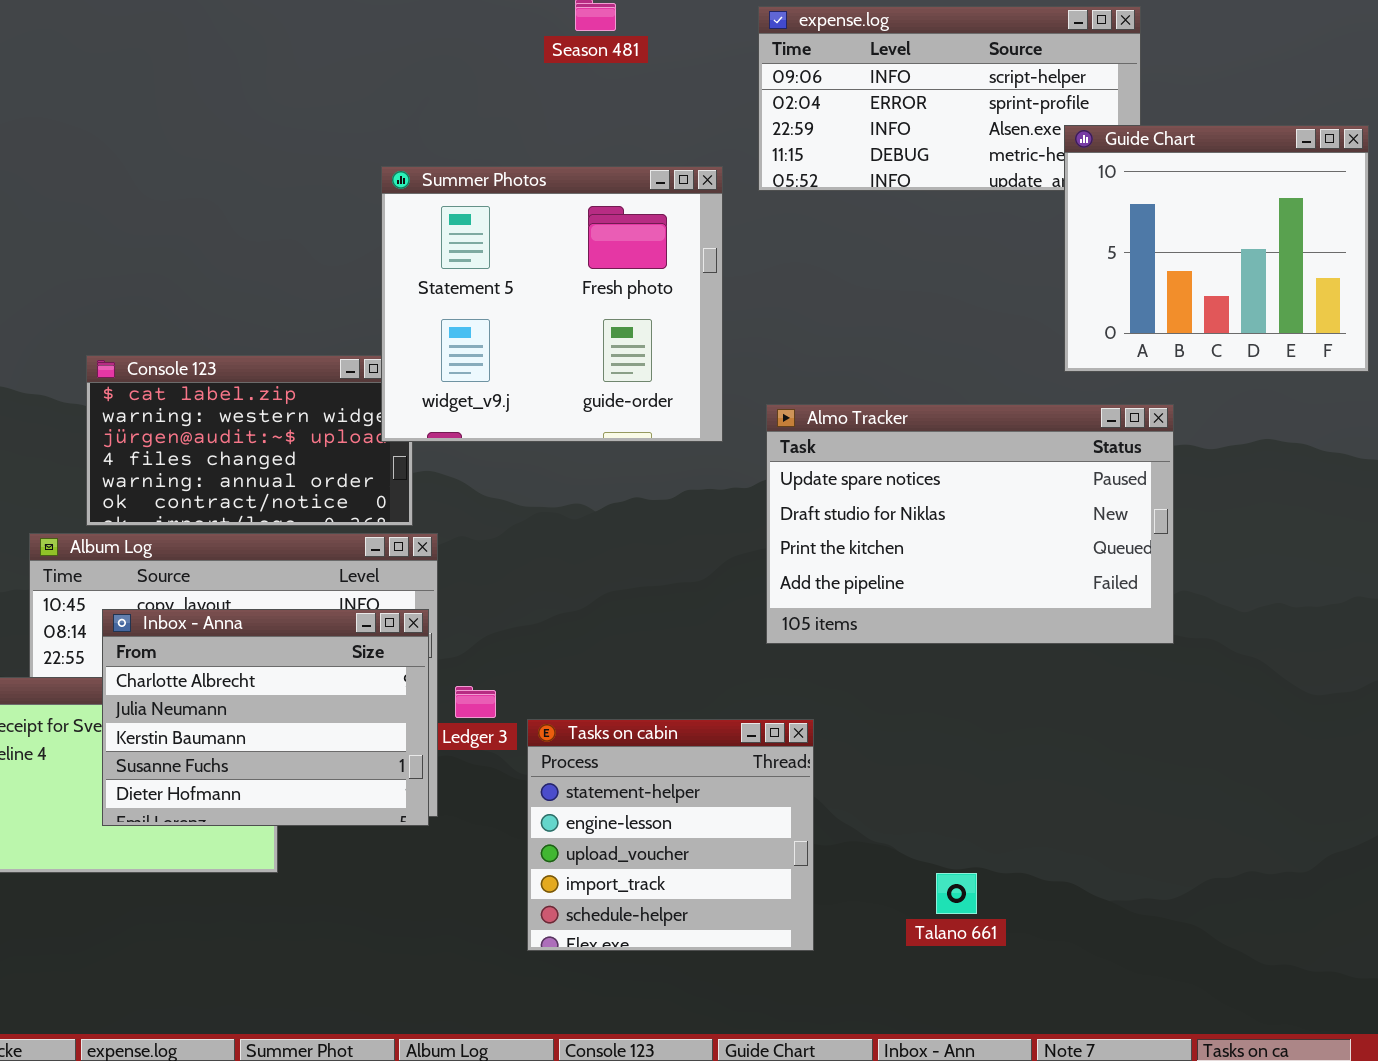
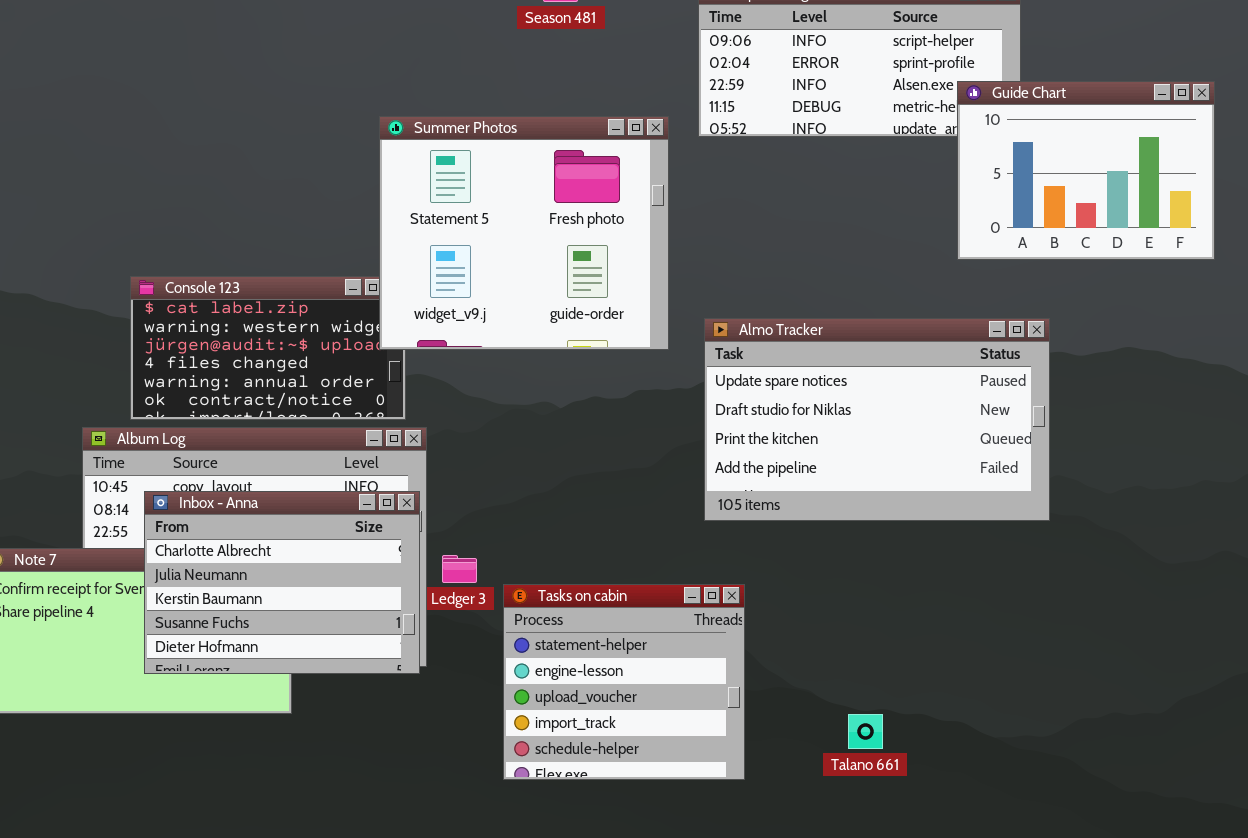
Guide Chart: [1064,125,1369,372] -> [957,81,1215,260], resized

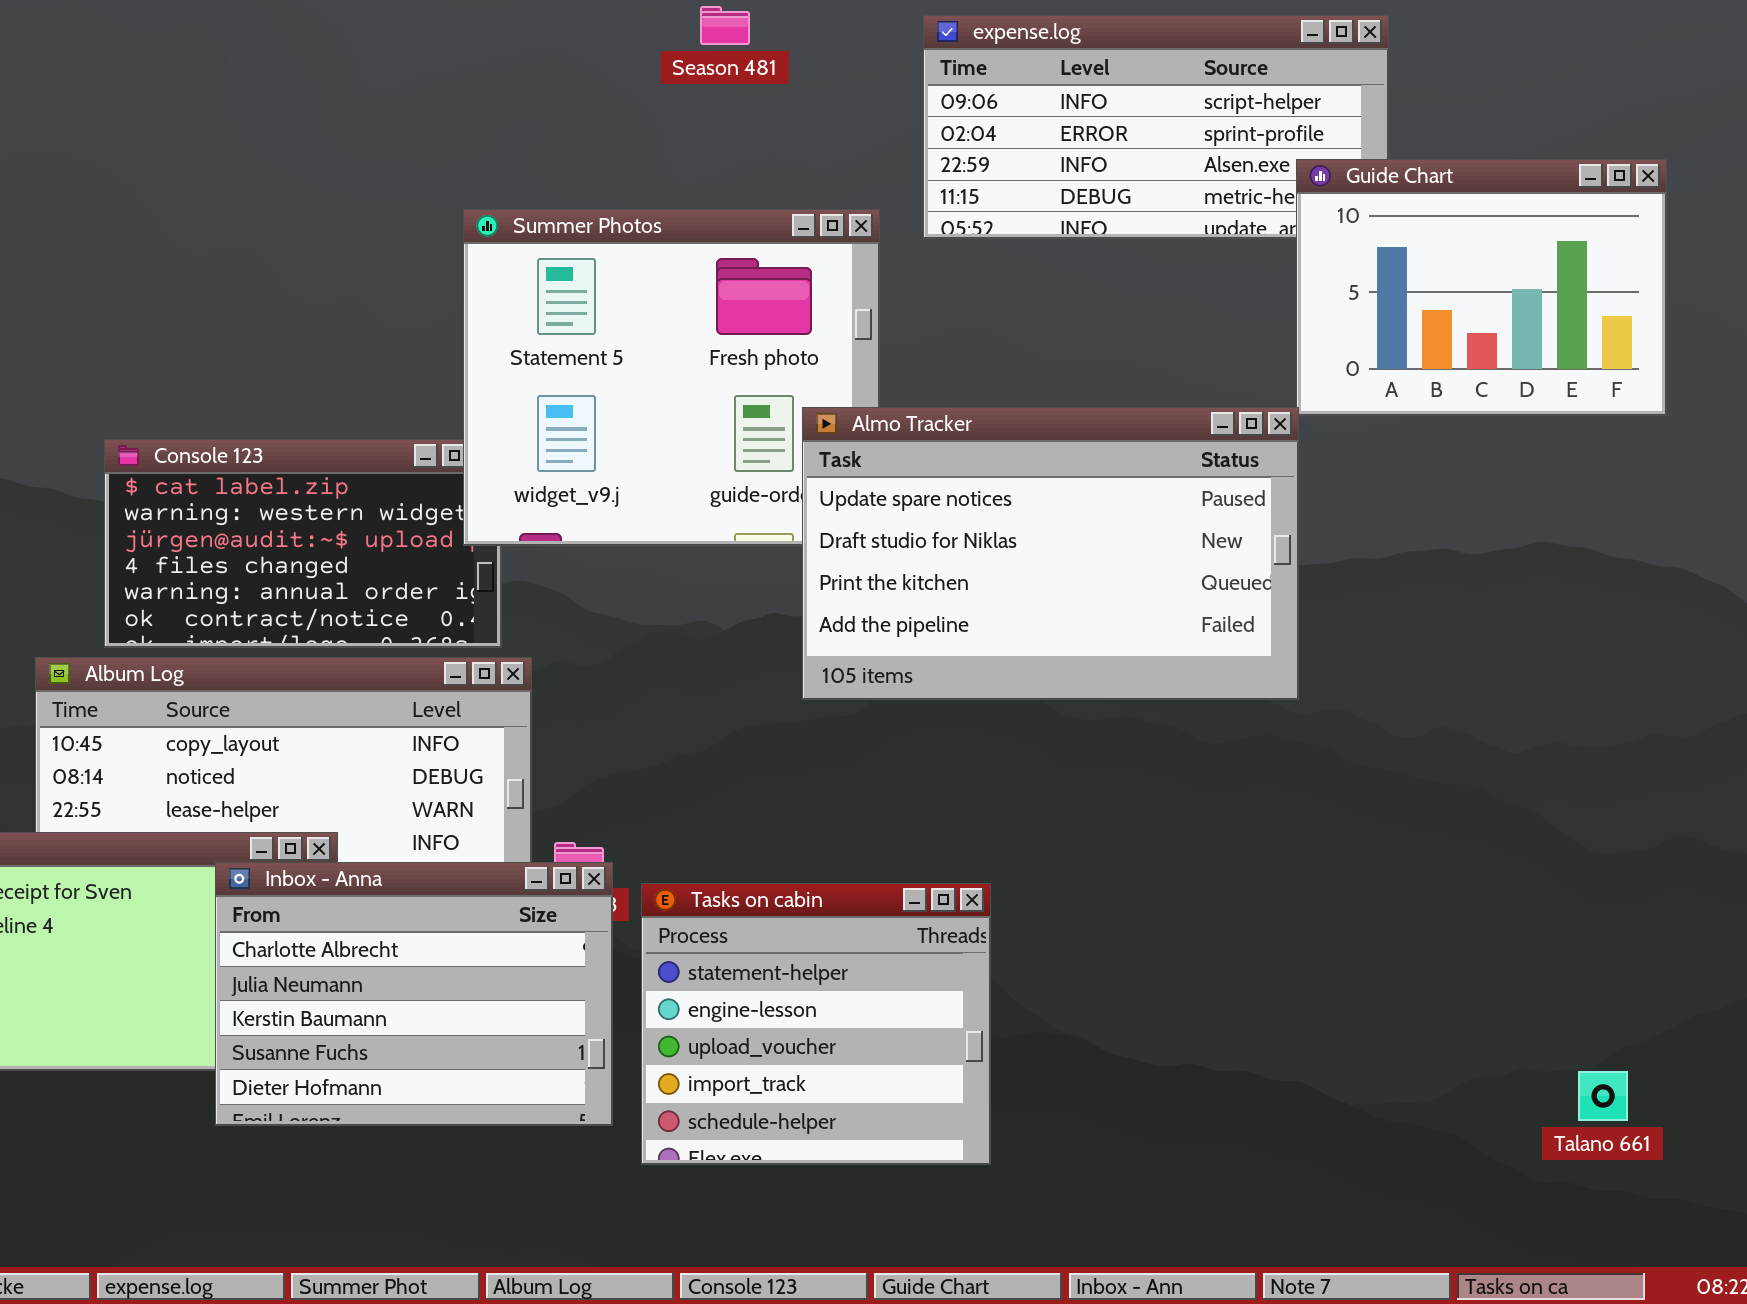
Almo Tracker: [704,318,1050,521] -> [802,407,1299,700], moved
Inbox - Anna: [144,491,420,674] -> [215,862,613,1126], moved
Talano 661: [848,714,883,749] -> [1578,1071,1628,1121], moved

